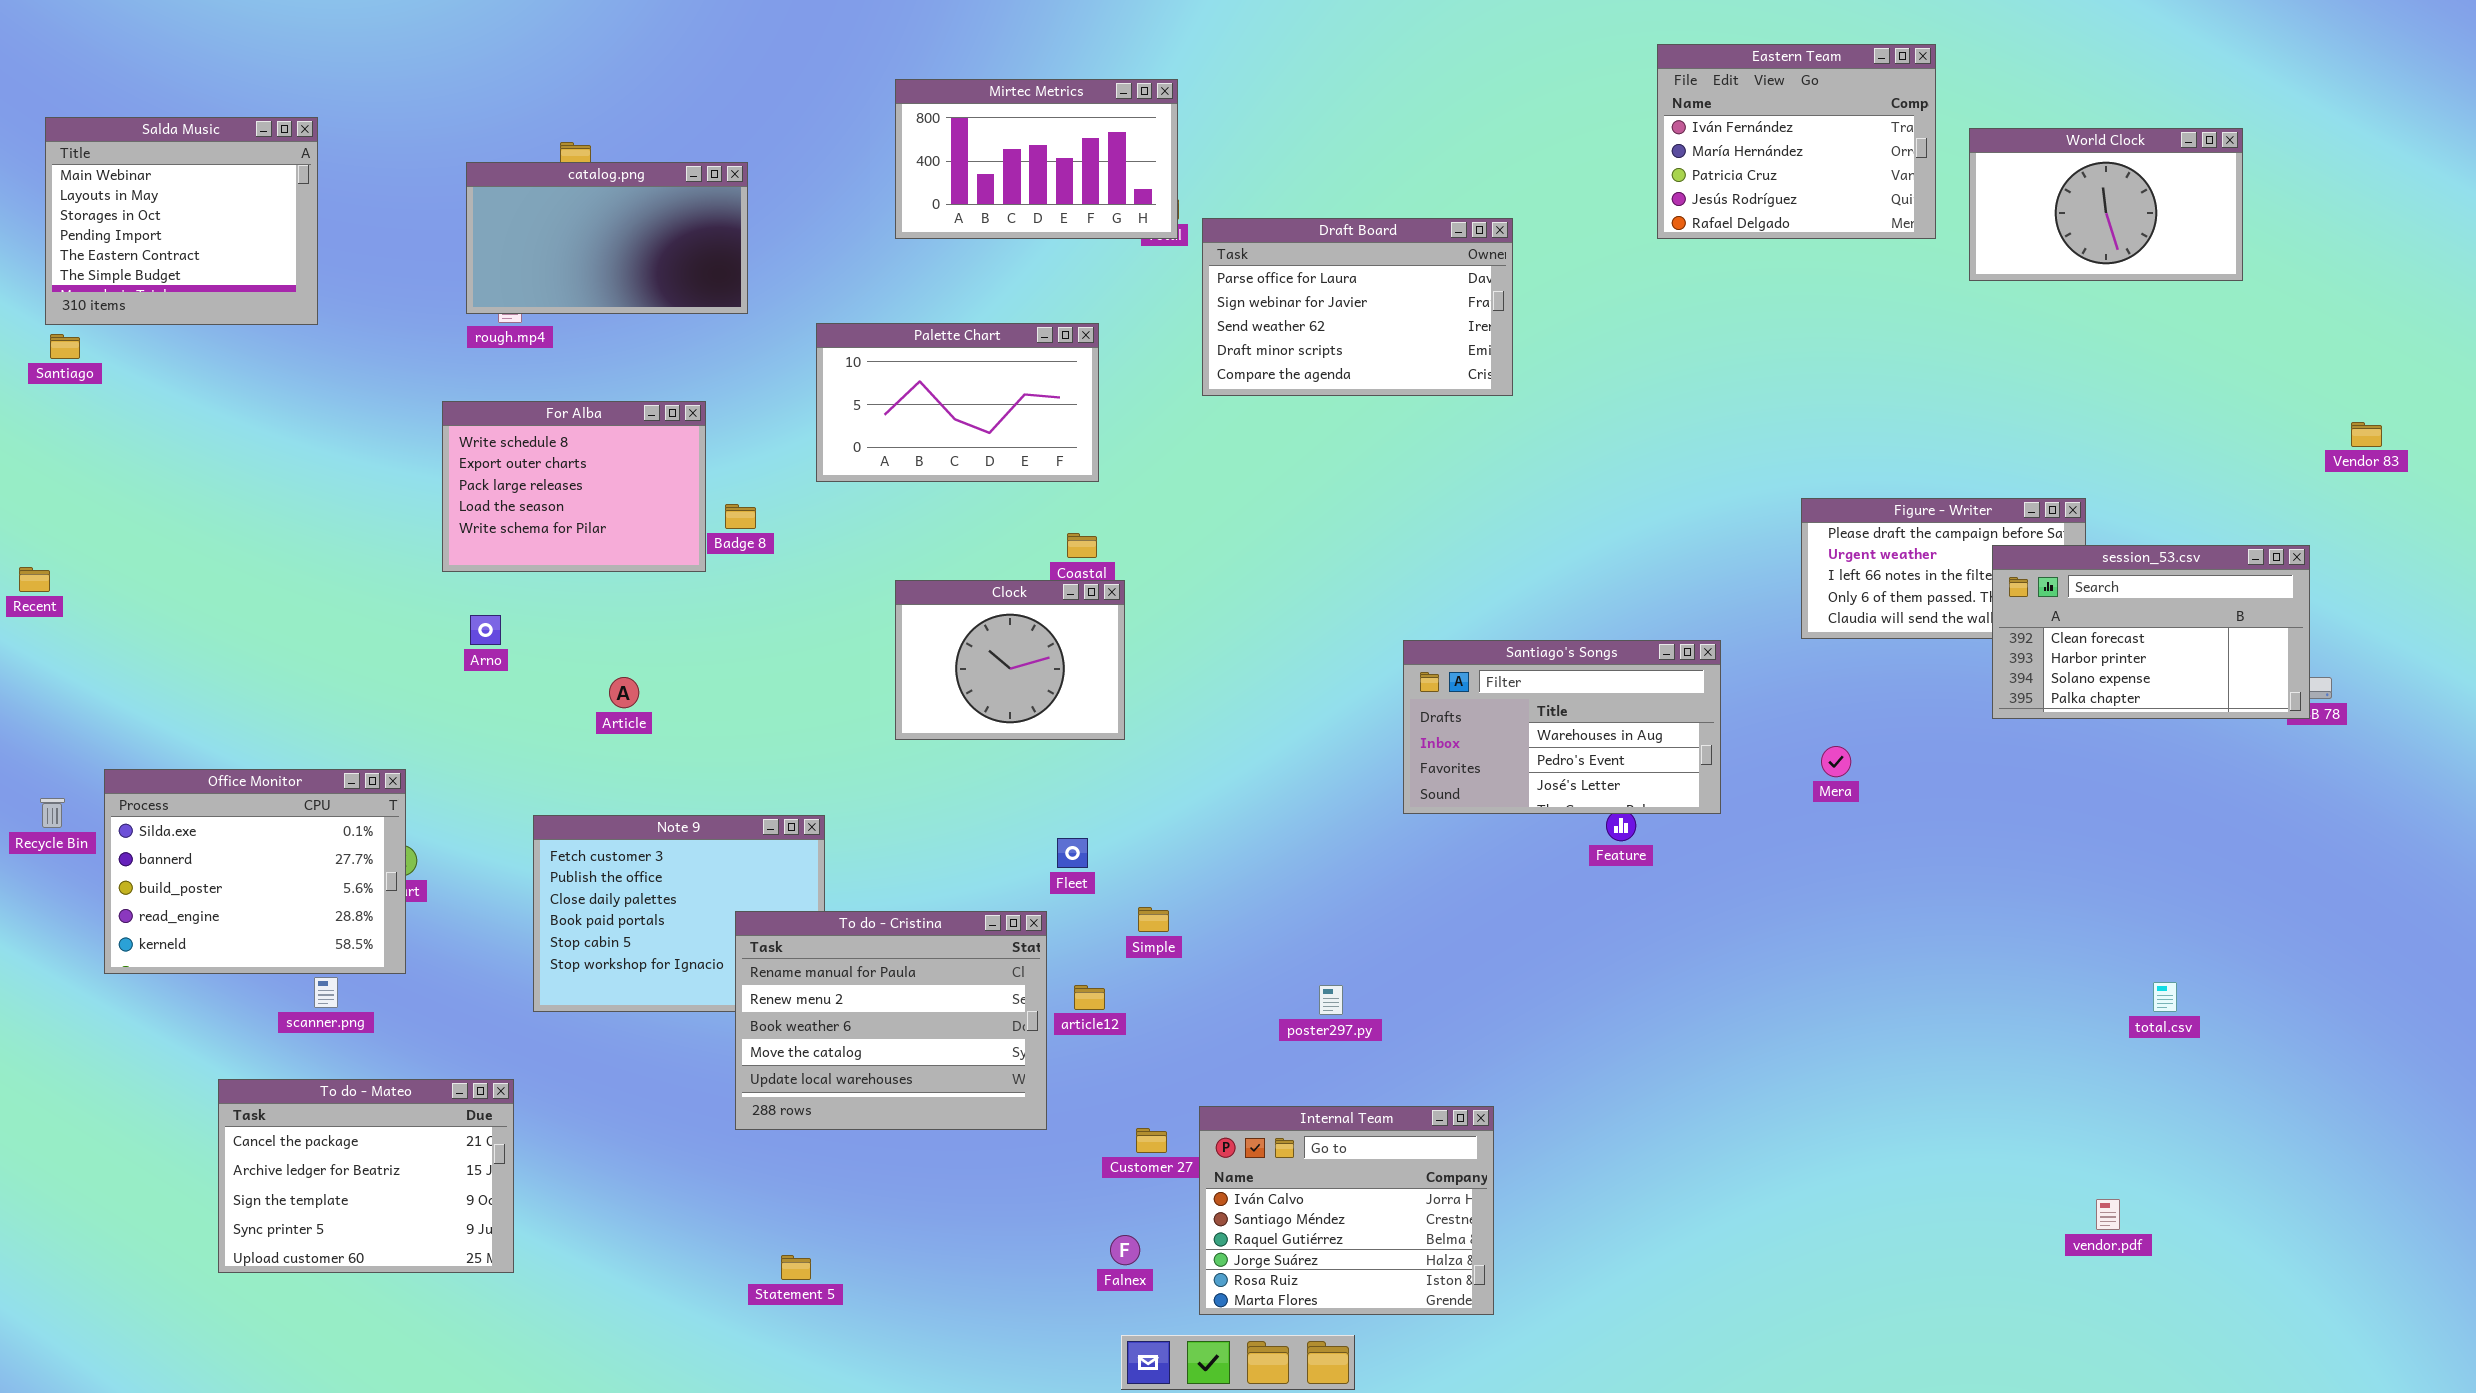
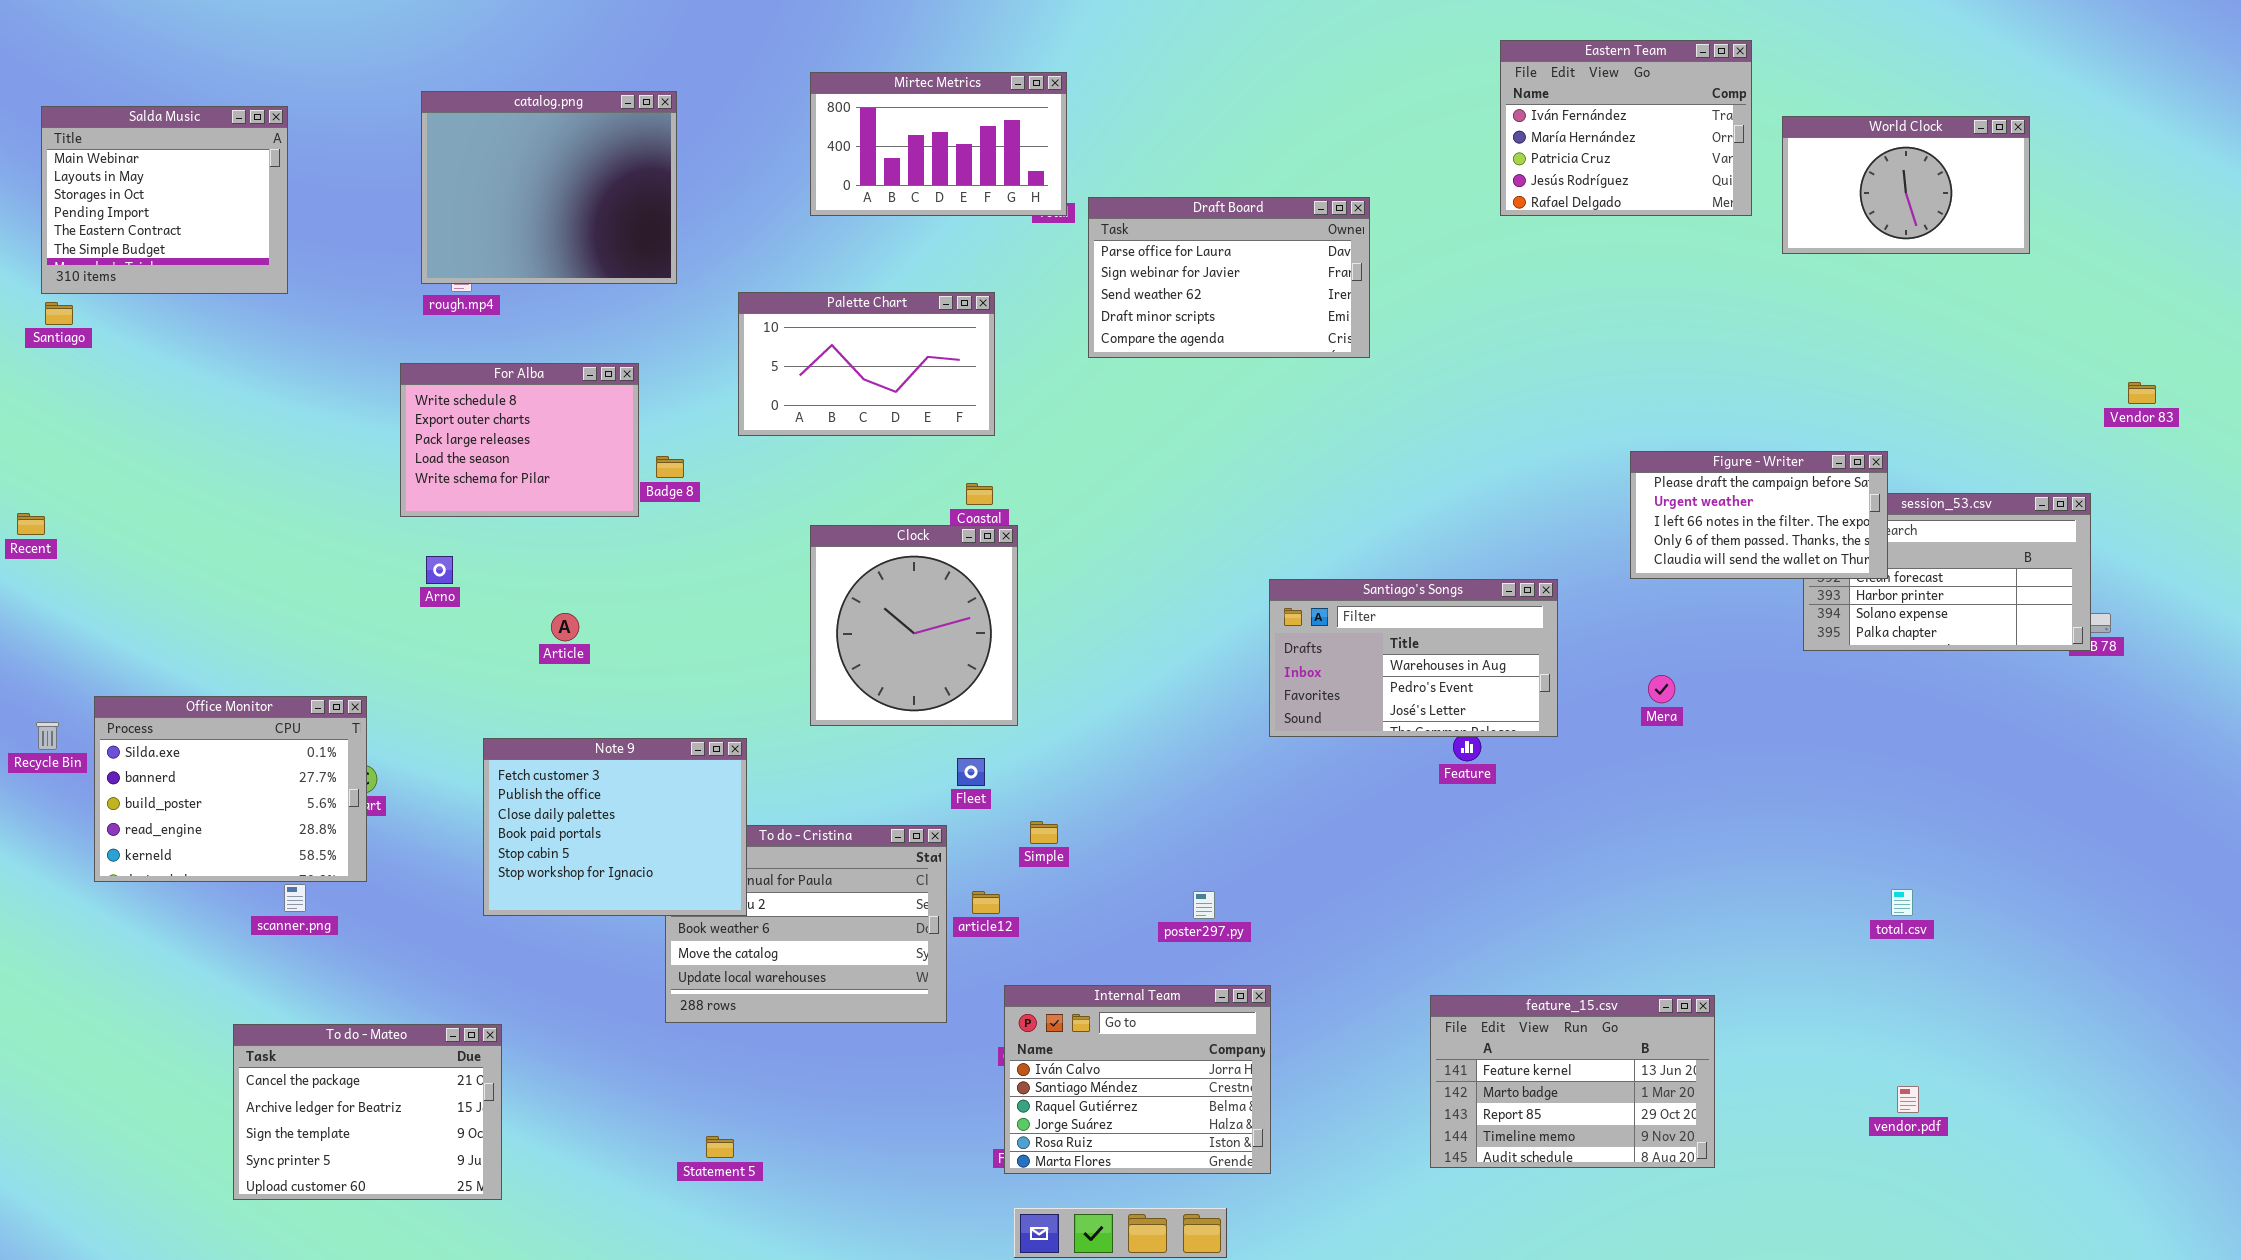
catalog.png: [466,162,748,314] -> [421,91,677,284], resized
Figure - Writer: [1801,498,2086,639] -> [1630,451,1888,579], raised
Clock: [895,580,1125,740] -> [810,525,1018,726], resized
Note 9: [533,815,825,1012] -> [483,738,747,916], raised
total.csv: [2153,982,2177,1012] -> [1891,889,1913,916], moved
To do - Mateo: [218,1079,514,1273] -> [233,1024,502,1200], moved
feature_15.csv: none -> [1430,995,1715,1168], opened
Internal Team: [1199,1106,1494,1315] -> [1004,985,1271,1174], moved

